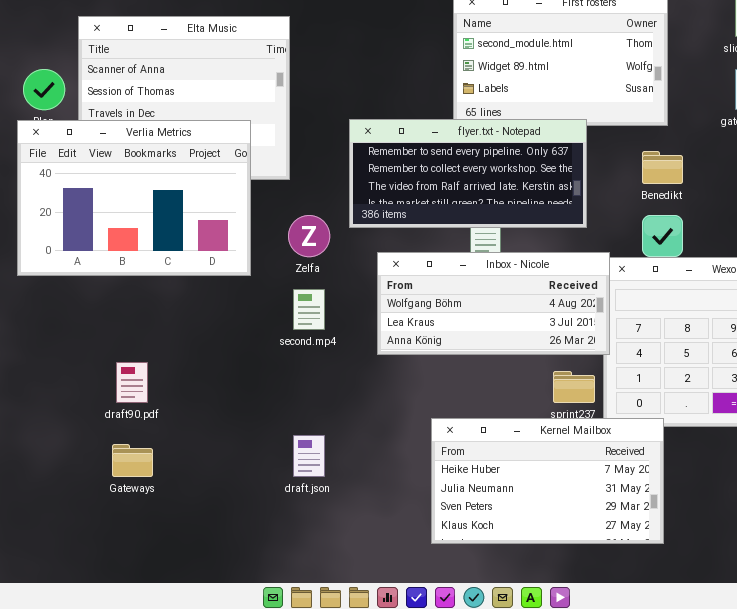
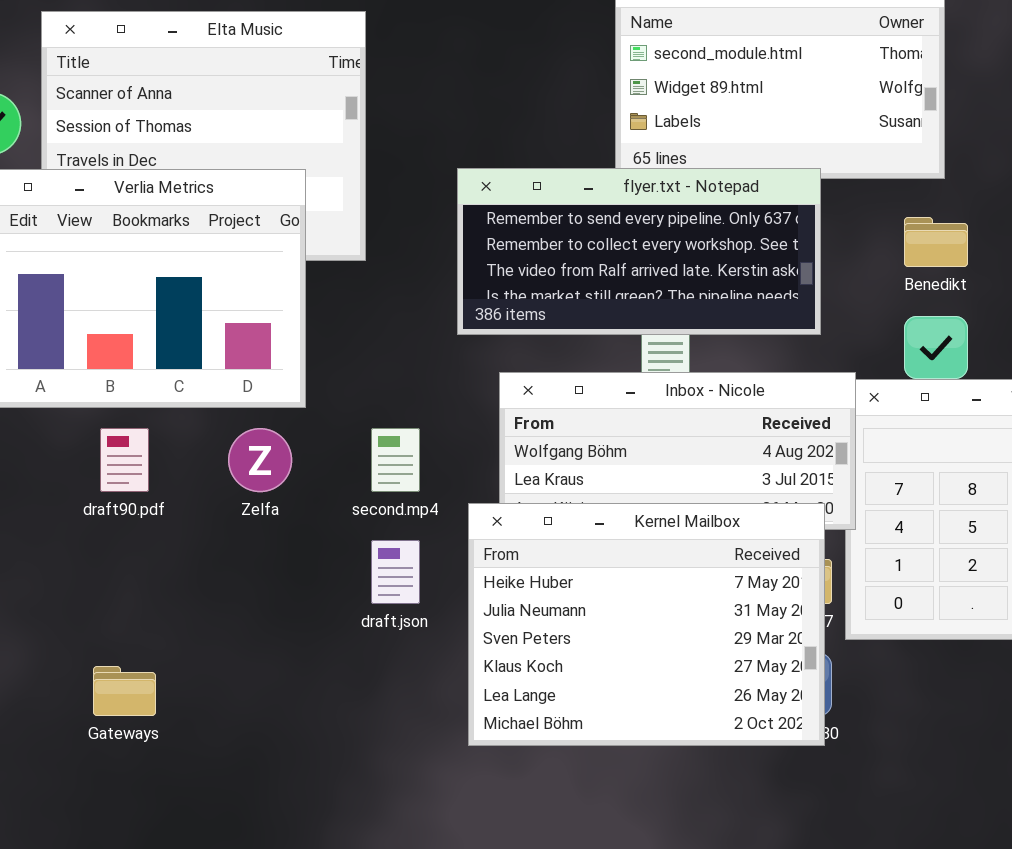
Zelfa: [288,215,330,257] -> [228,428,292,492], moved
draft90.pdf: [116,362,148,403] -> [100,428,149,492], moved
Kernel Mailbox: [431,418,664,544] -> [468,503,825,746], moved, resized
draft.json: [293,435,325,477] -> [371,540,420,604], moved

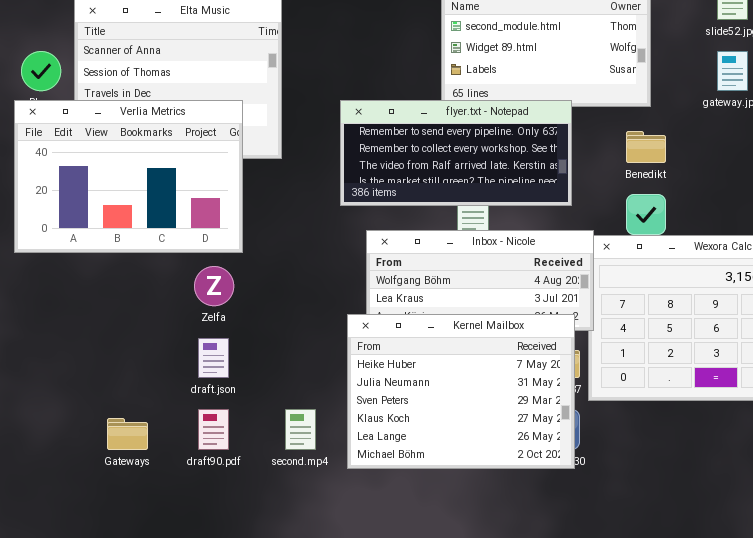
draft90.pdf: [100,428,149,492] -> [198,409,229,450], moved
second.mp4: [371,428,420,492] -> [285,409,316,450], moved
draft.json: [371,540,420,604] -> [198,338,229,378], moved

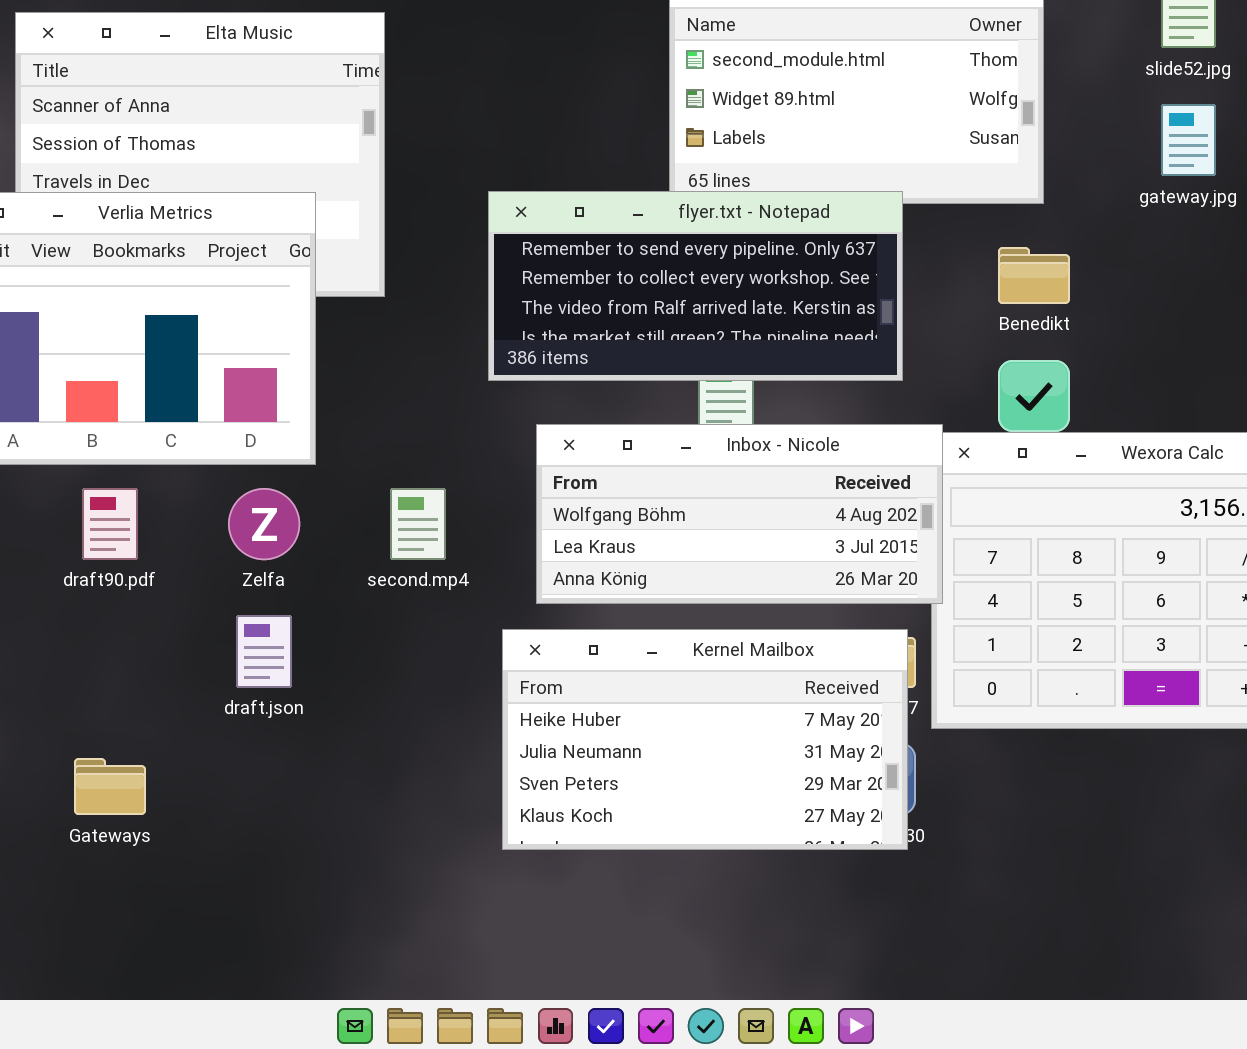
Kernel Mailbox: [347,314,575,469] -> [502,629,908,850], resized
draft90.pdf: [198,409,229,450] -> [82,488,138,560], moved
second.mp4: [285,409,316,450] -> [390,488,446,560], moved

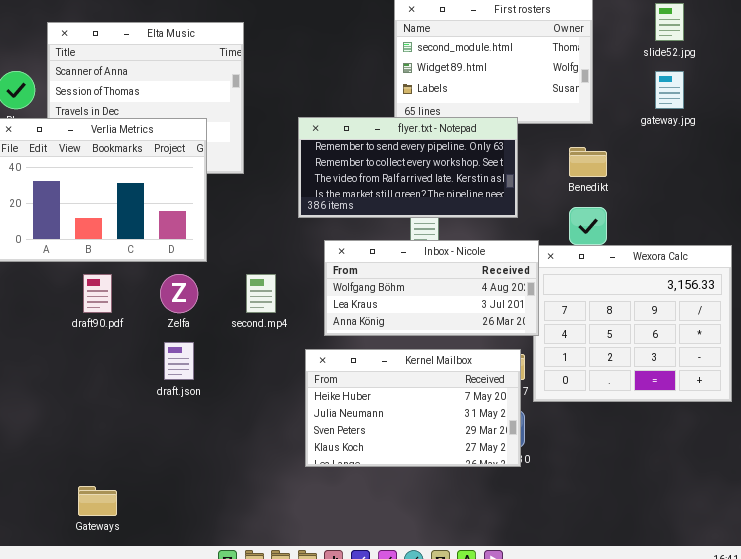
Gateways: [74,758,146,815] -> [78,486,117,516], moved

